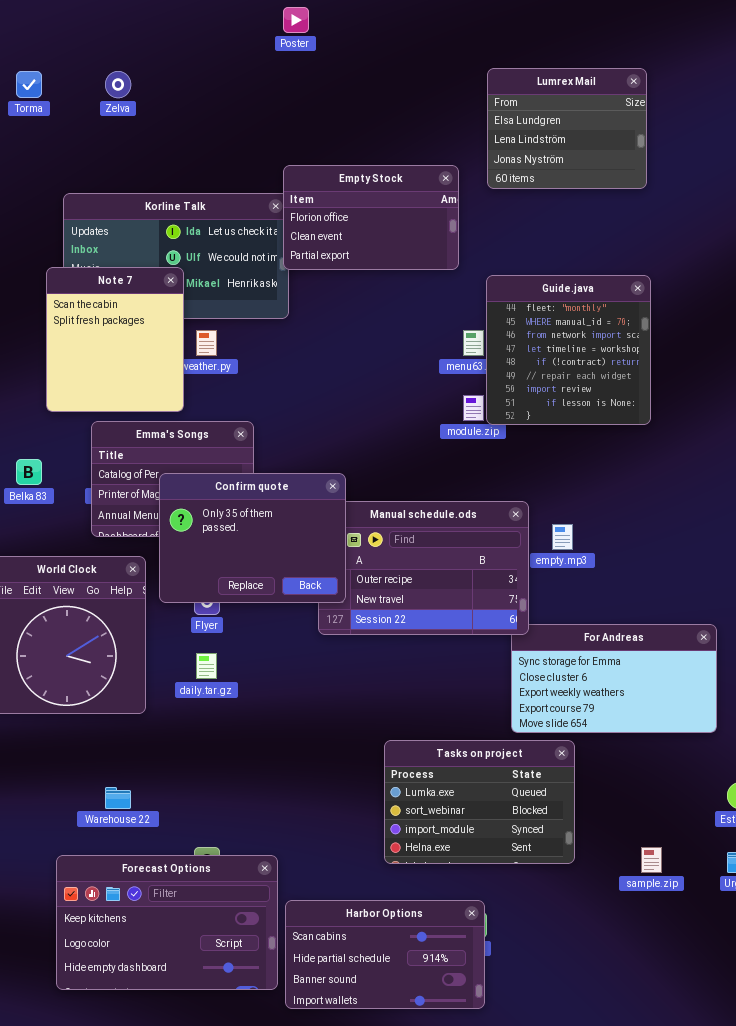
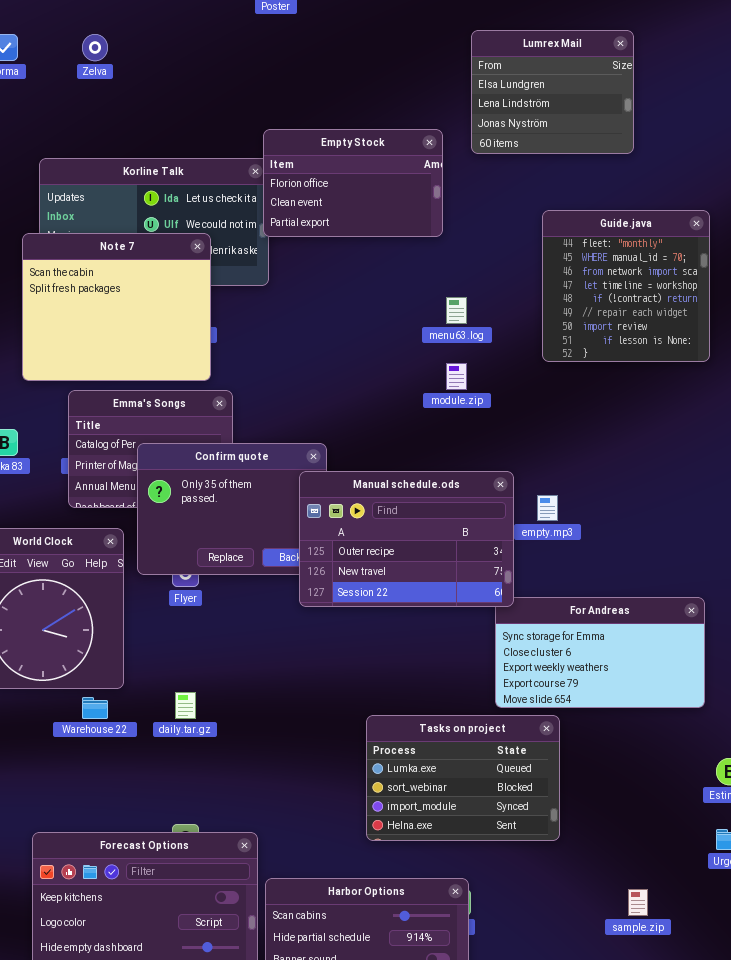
Note 7: [46,267,184,412] -> [22,233,211,381], resized
Guide.java: [486,275,651,425] -> [542,210,710,362], moved
Manual schedule.ods: [318,501,529,635] -> [299,471,514,607], raised
daily.tar.gz: [196,653,217,679] -> [175,692,196,719], moved
Warehouse 22: [105,787,131,809] -> [82,697,108,719], moved
sample.zip: [641,847,662,873] -> [628,889,648,916], moved

